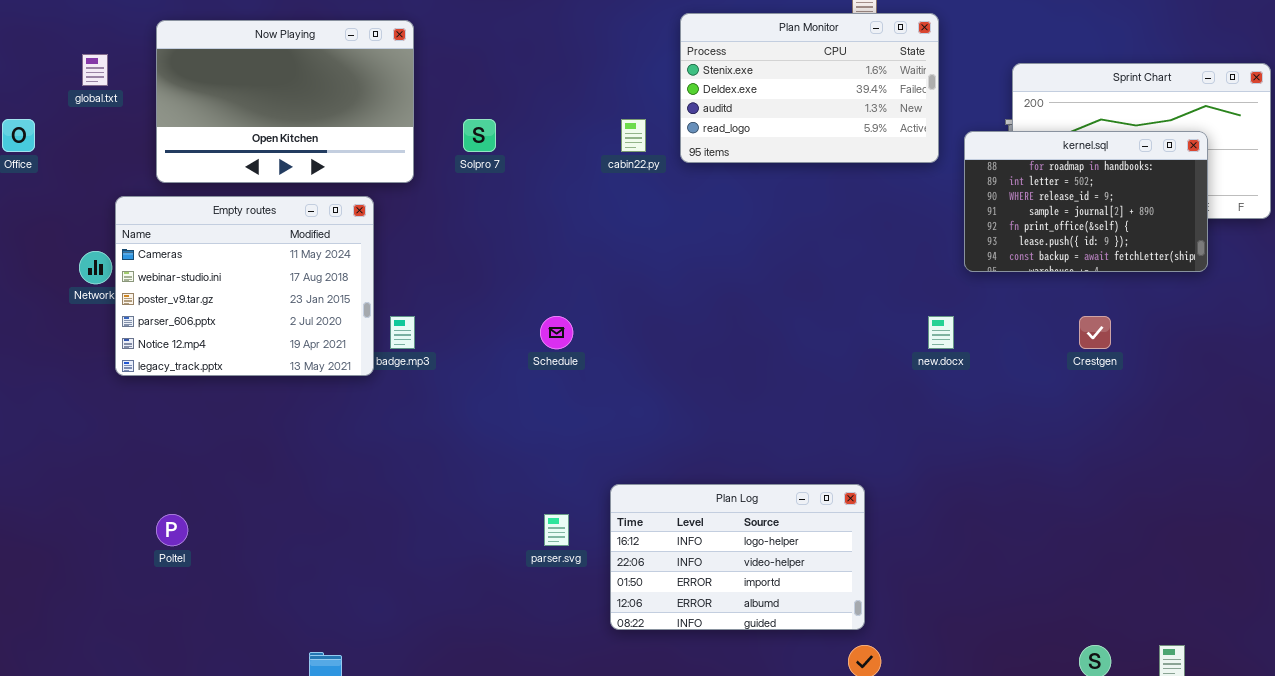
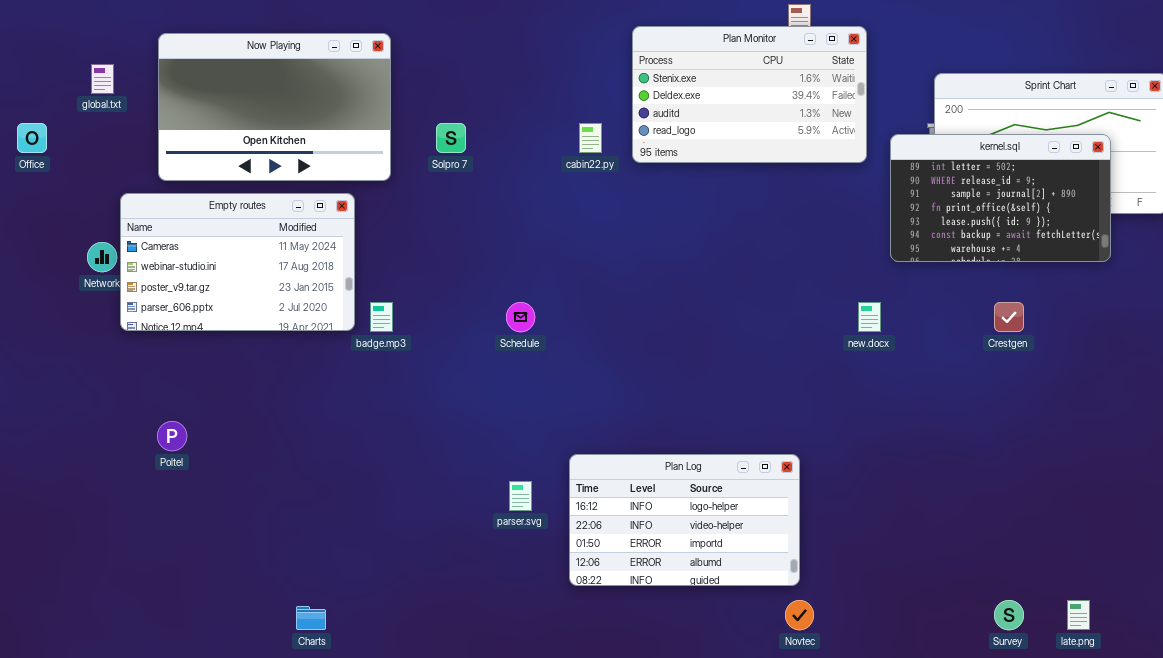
kernel.sql: [964,131,1208,272] -> [890,134,1111,262], scrolled down 1 row
Empty routes: [115,196,374,376] -> [120,193,355,331], resized
Poltel: [156,514,188,546] -> [157,421,187,451], moved

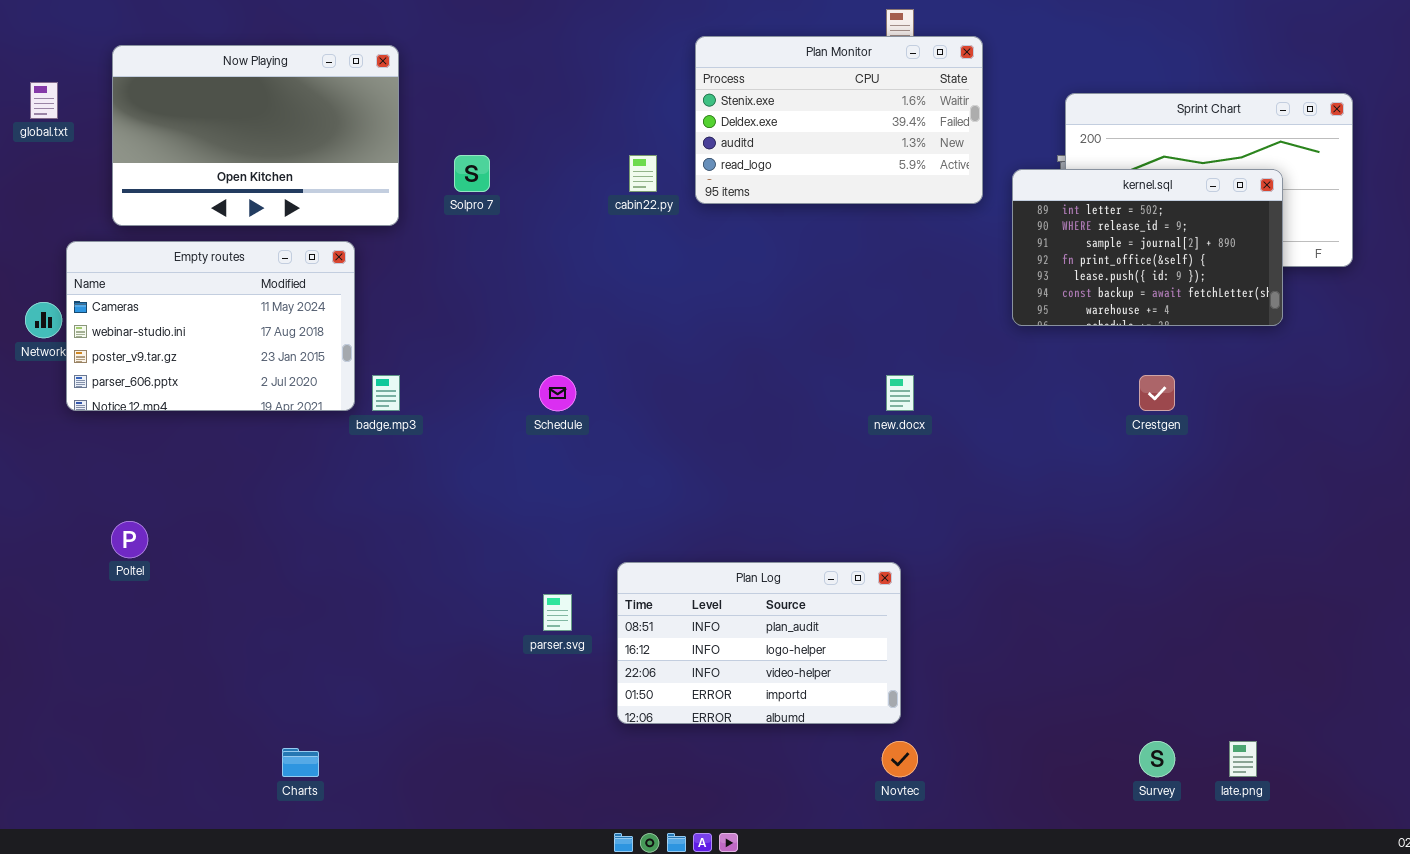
new.docx: [858,302,881,332] -> [886,375,914,411], moved
Plan Log: [569,454,800,586] -> [617,562,901,724], scrolled up 1 row

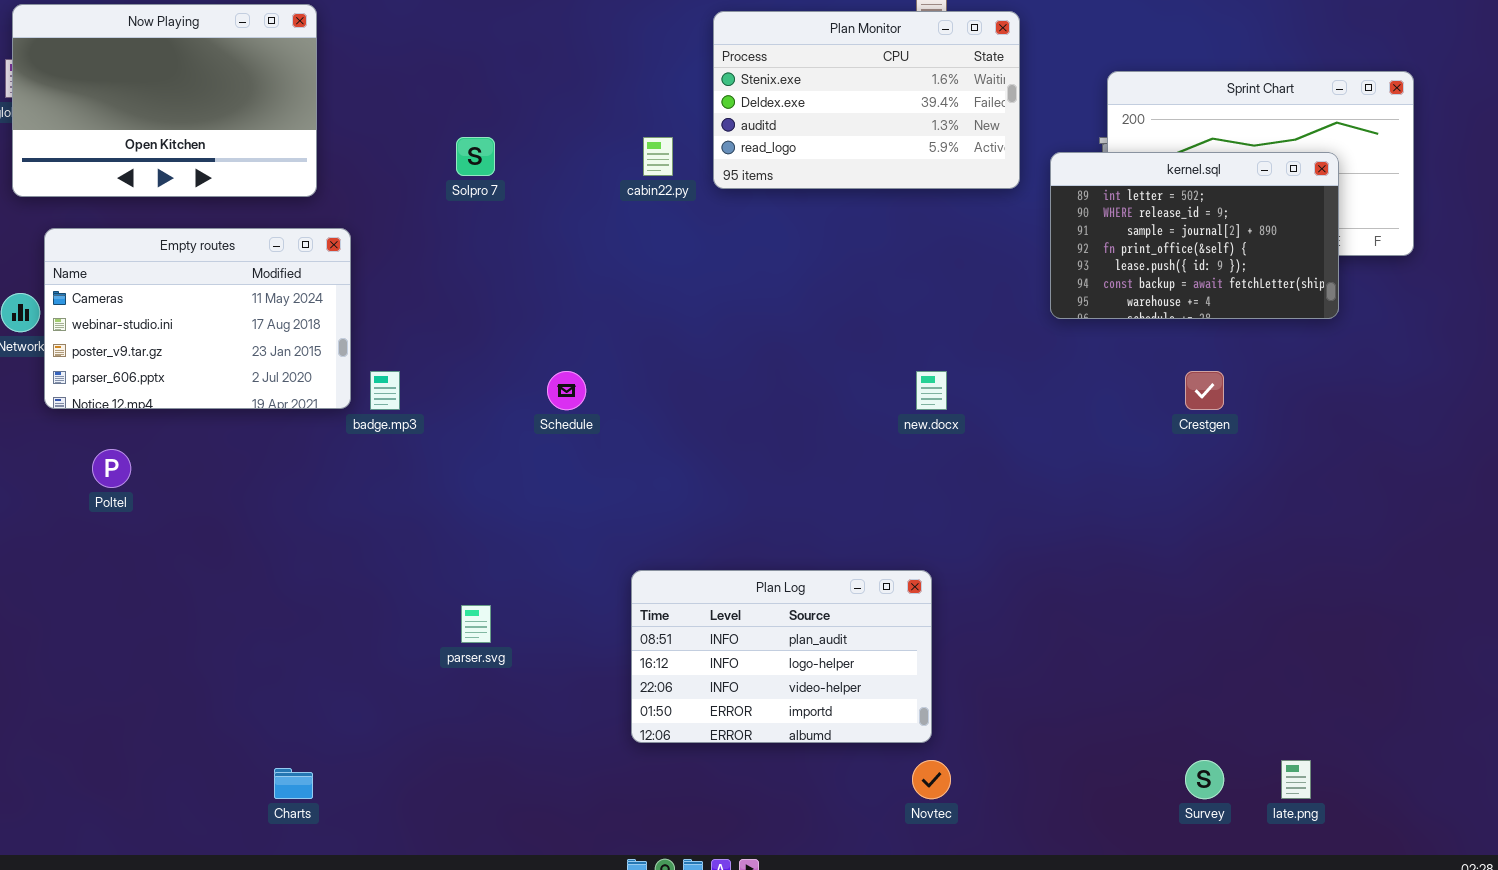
Now Playing: [112,45,399,226] -> [12,4,317,197], moved
Poltel: [111,521,148,558] -> [92,449,131,488], moved
parser.svg: [543,594,572,631] -> [461,605,491,643], moved

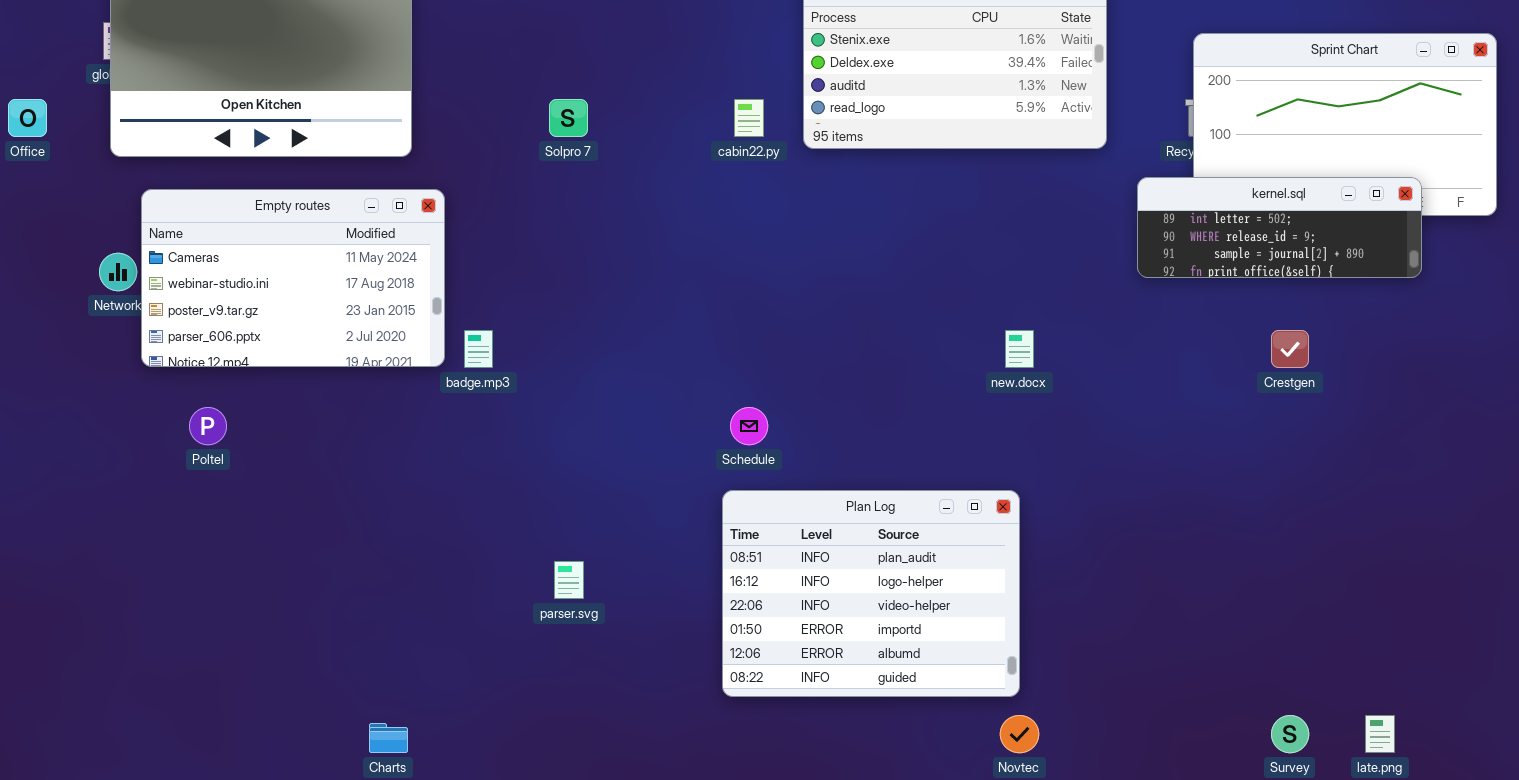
kernel.sql: [1050,152,1339,319] -> [1137,177,1422,278], resized
Schedule: [547,371,586,410] -> [730,407,768,445], moved
Plan Log: [631,570,932,743] -> [722,490,1020,697], resized

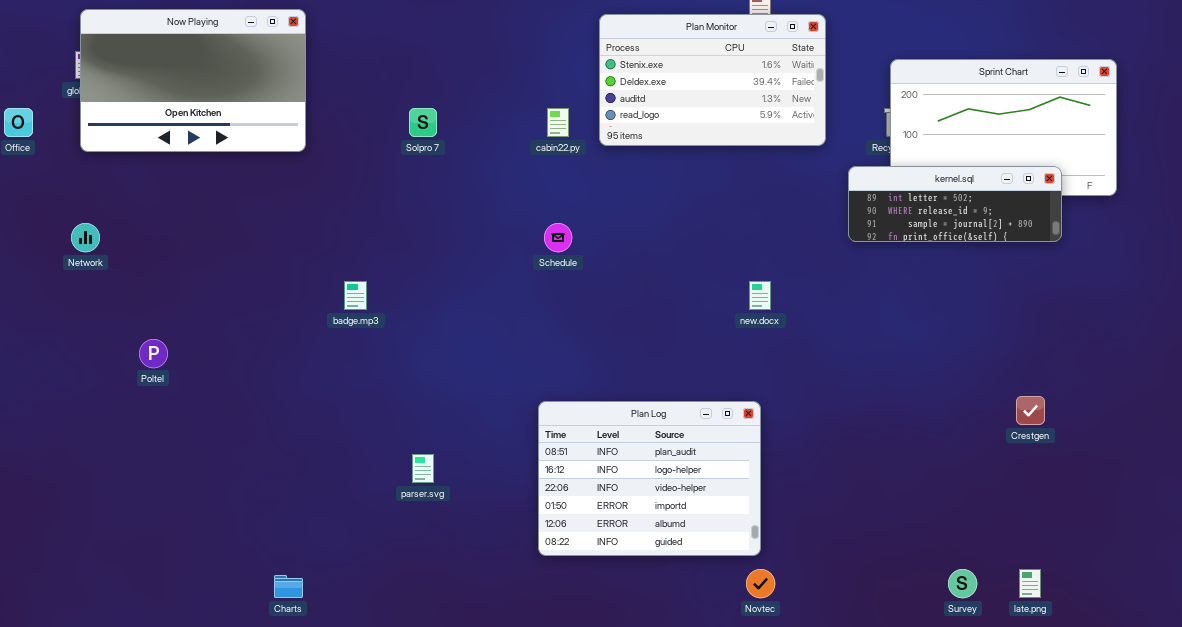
Empty routes: [141,189,445,367] -> none, closed
Crestgen: [1271,330,1309,368] -> [1016,396,1045,425], moved
Schedule: [730,407,768,445] -> [544,223,572,252], moved

